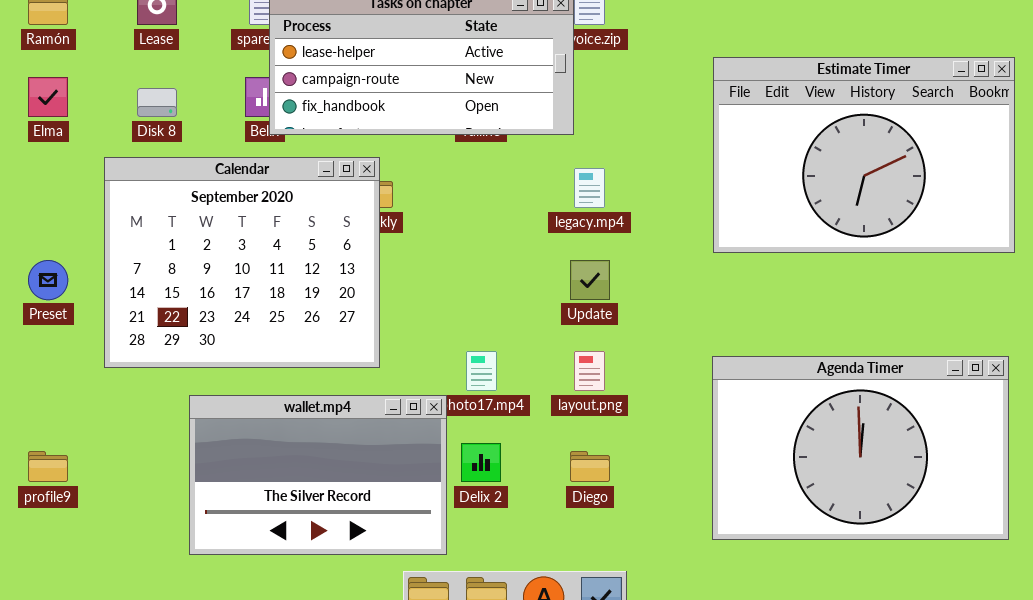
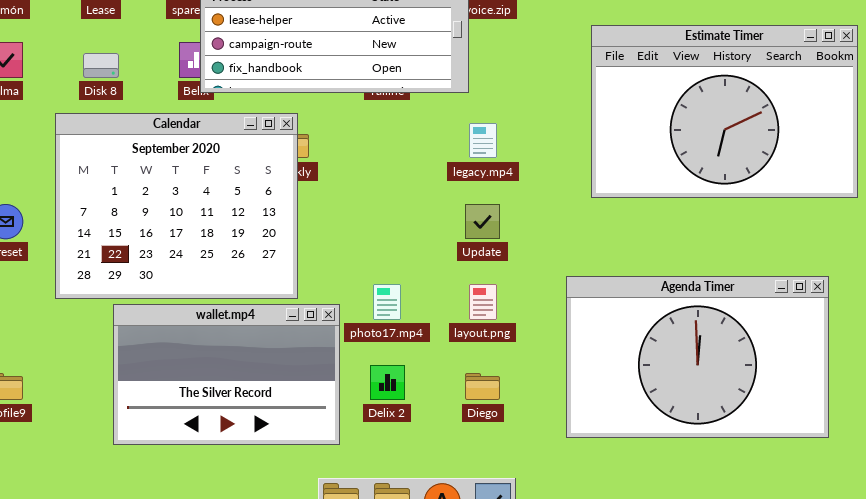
Agenda Timer: [712,356,1009,540] -> [566,276,829,438], moved
wallet.mp4: [189,395,447,555] -> [113,304,340,445], moved

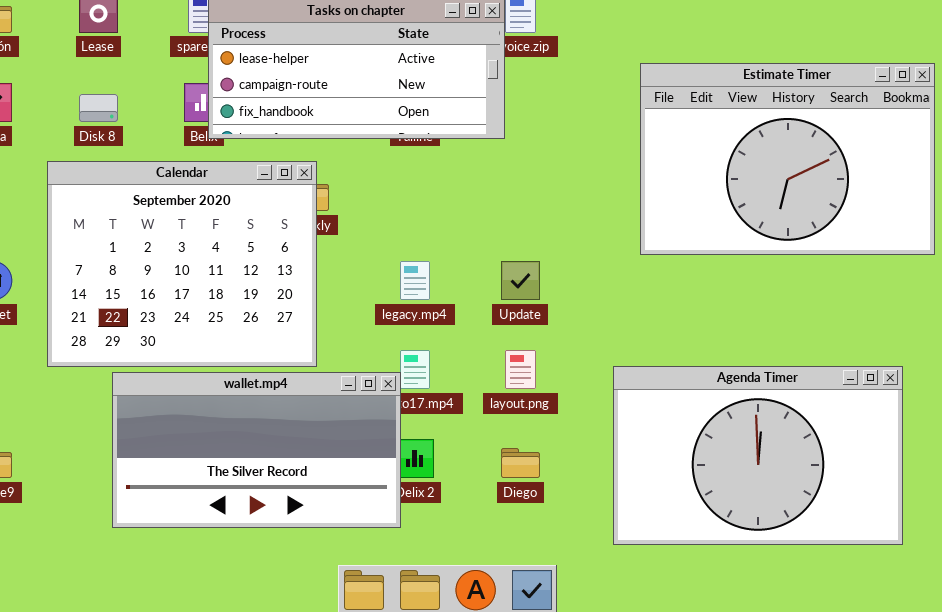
legacy.mp4: [469,123,497,158] -> [400,261,430,300], moved
Agenda Timer: [566,276,829,438] -> [613,366,903,545], moved
wallet.mp4: [113,304,340,445] -> [112,372,401,528], resized

